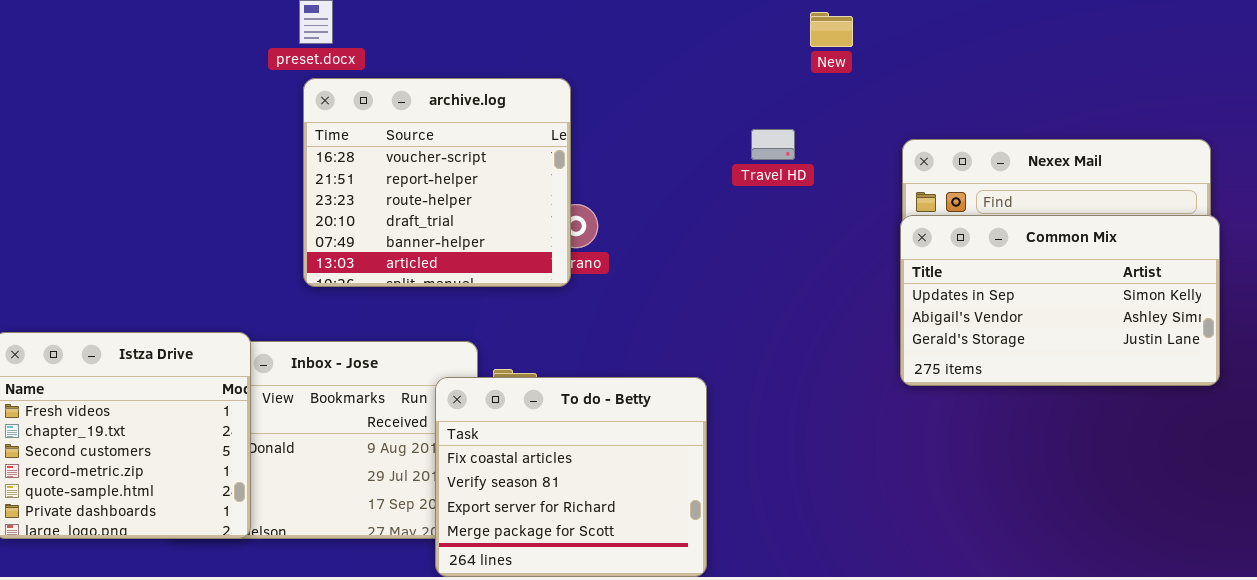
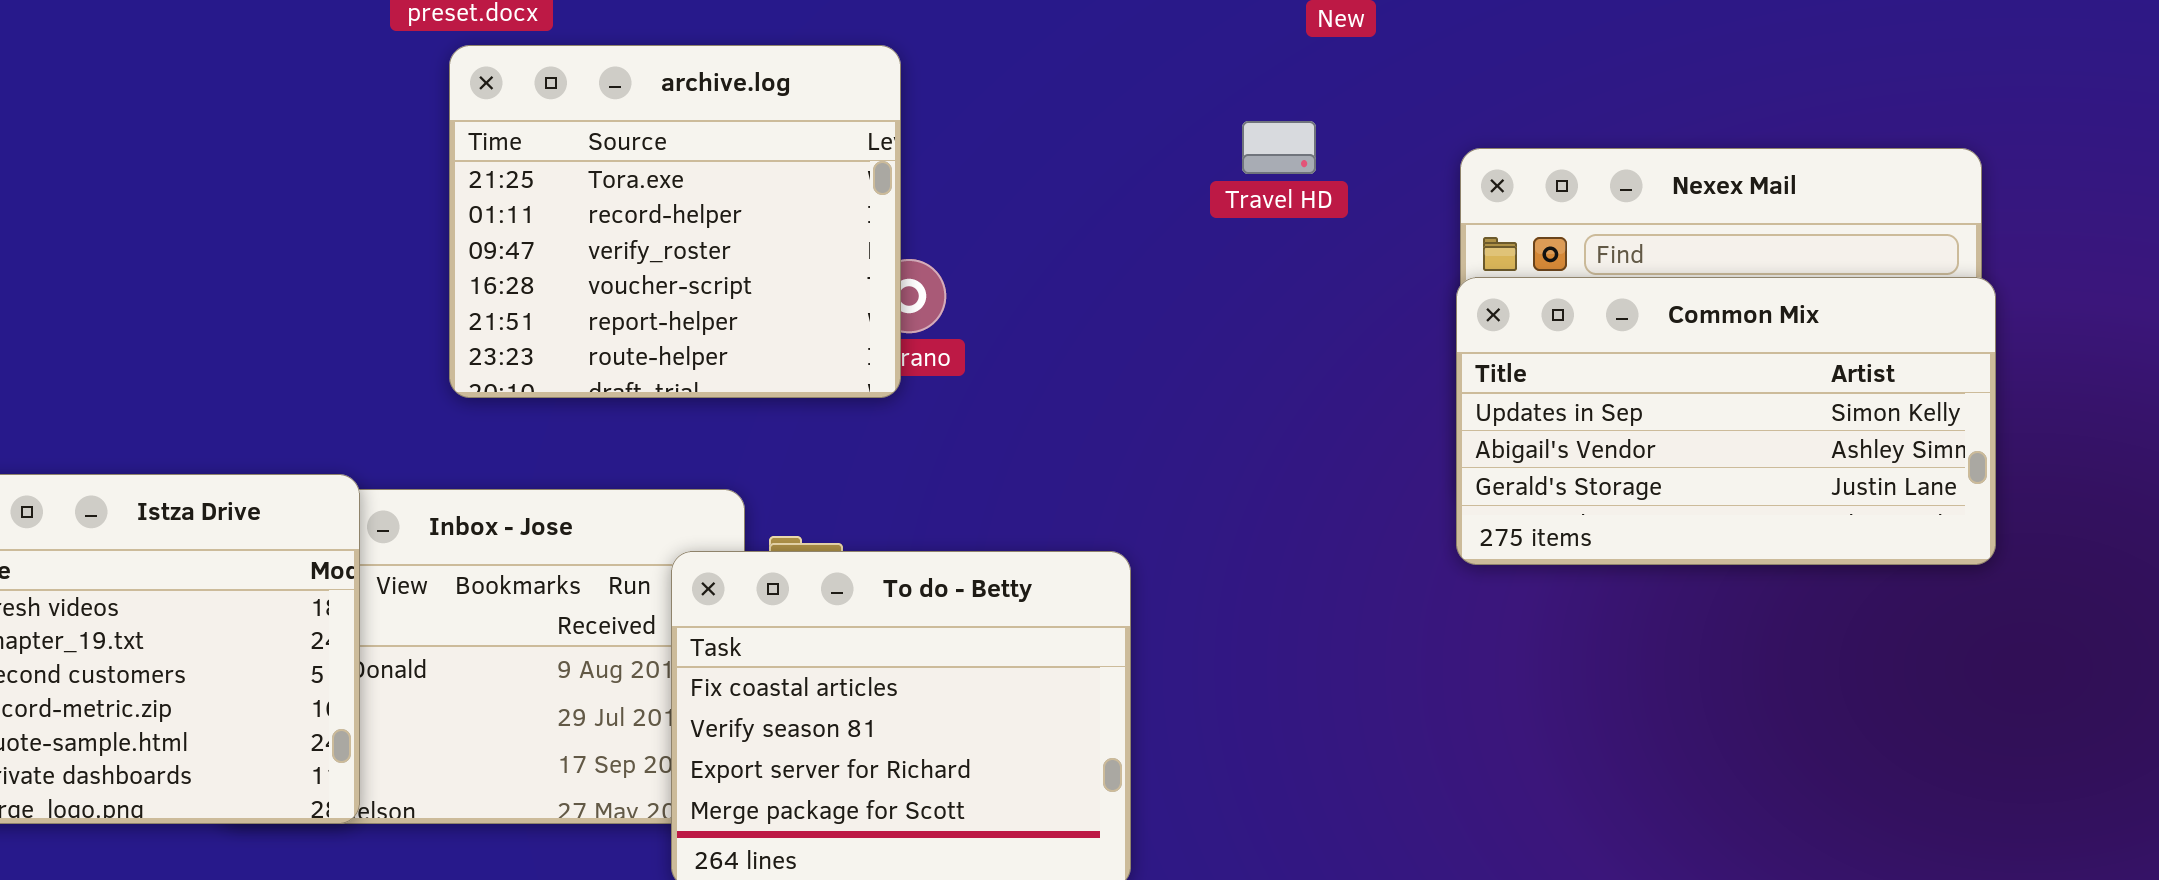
archive.log: [303,78,571,287] -> [449,45,901,398], scrolled up 3 rows
Travel HD: [751,129,795,160] -> [1242,121,1316,174], moved

